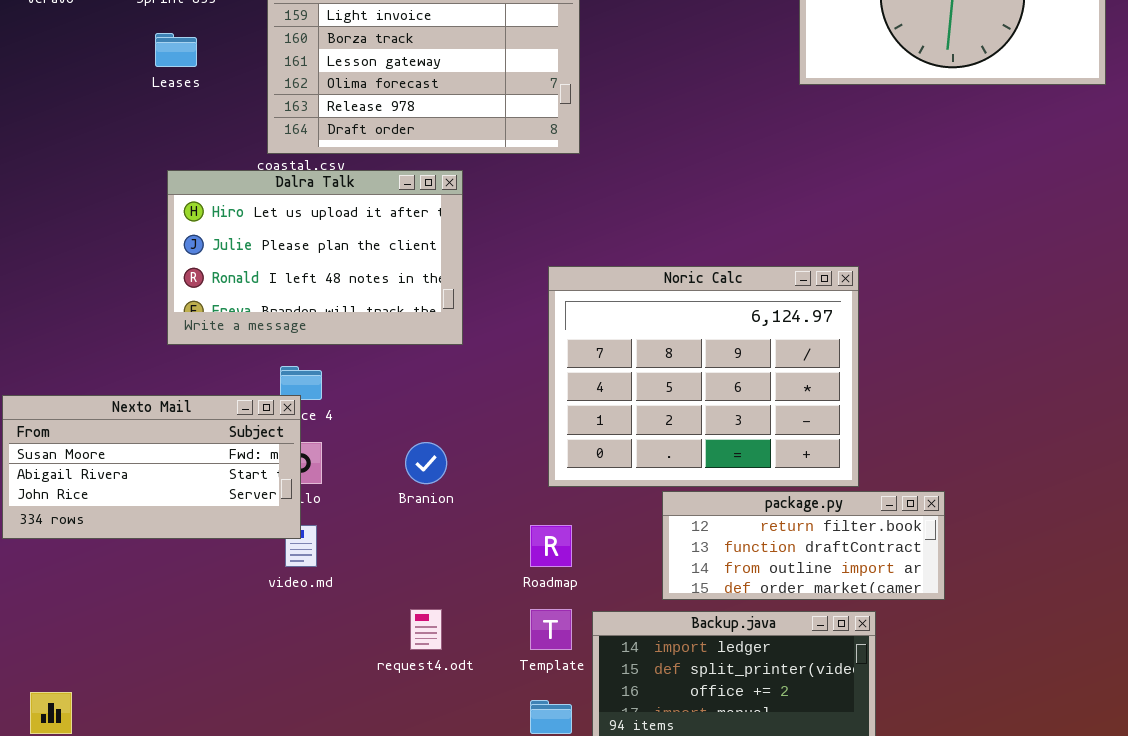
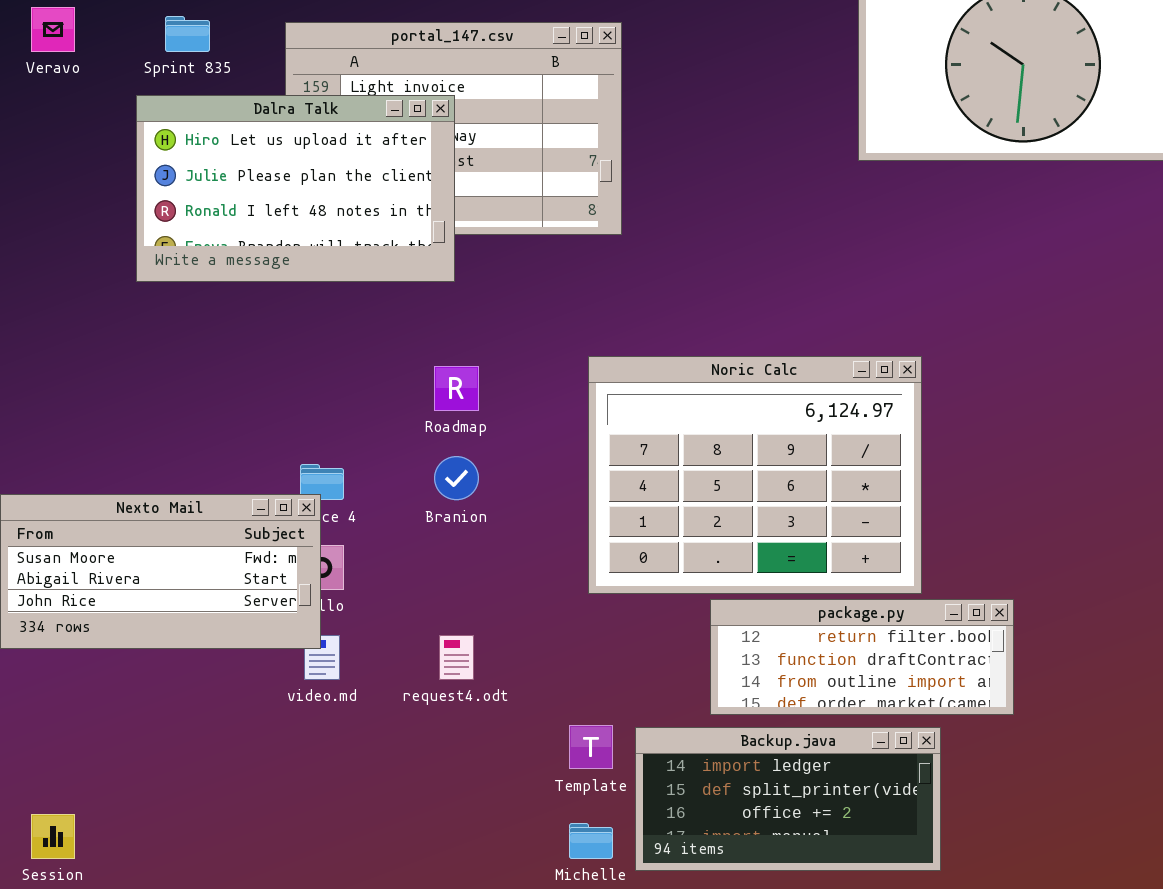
Dalra Talk: [167,170,463,345] -> [136,95,455,282], moved
Branion: [405,442,447,484] -> [434,456,479,500], moved
Roadmap: [530,525,572,567] -> [434,366,479,411], moved
request4.odt: [410,609,442,650] -> [439,635,474,680], moved

